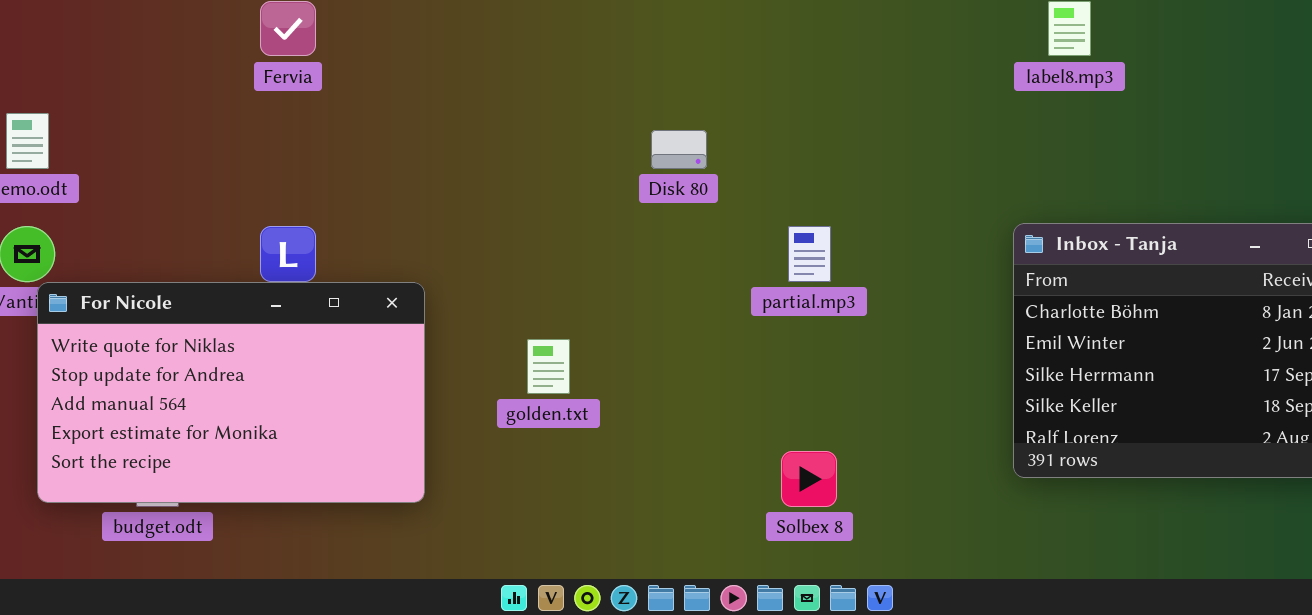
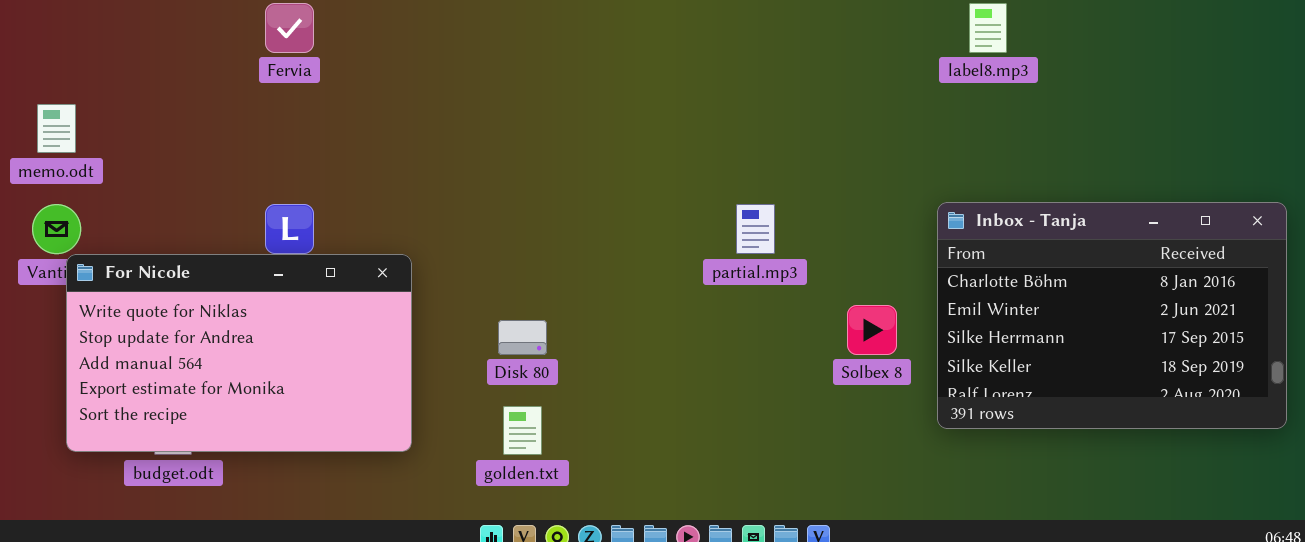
Disk 80: [651,130,707,169] -> [498,320,547,355], moved
golden.txt: [527,339,570,394] -> [503,406,542,455], moved
Solbex 8: [781,451,837,507] -> [847,305,897,355], moved

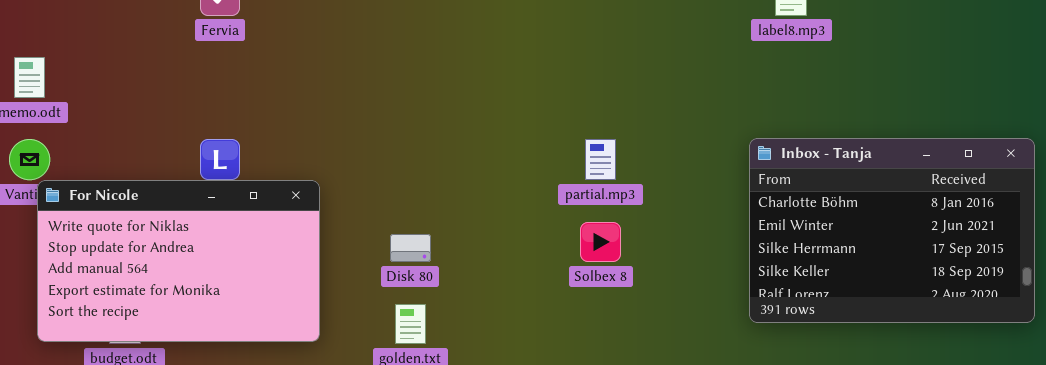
Solbex 8: [847,305,897,355] -> [580,222,621,262], moved

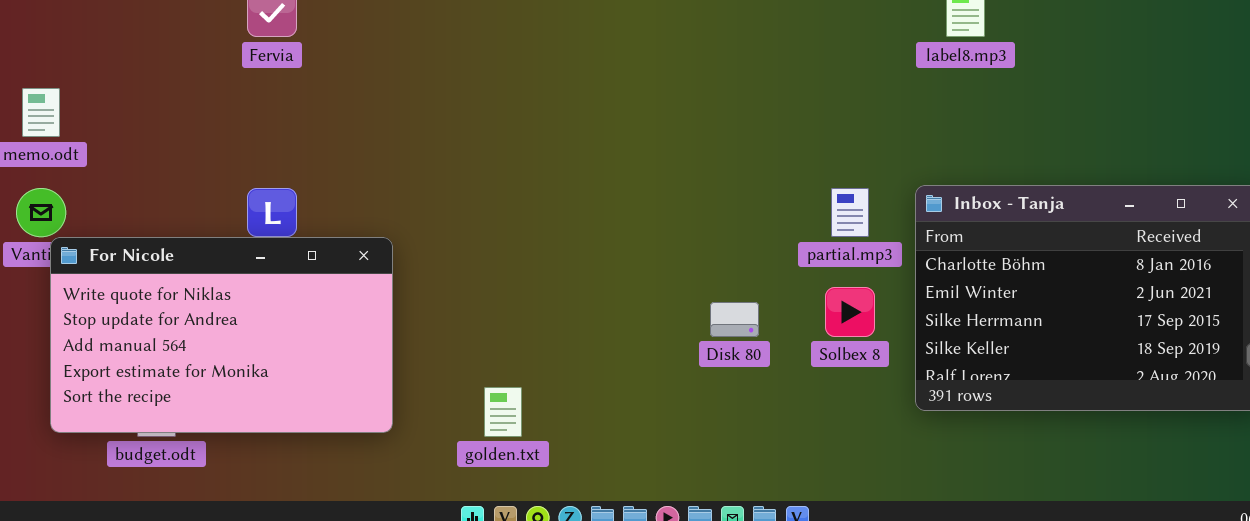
partial.mp3: [585,139,616,180] -> [831,188,869,237], moved
Solbex 8: [580,222,621,262] -> [825,287,875,337], moved
Disk 80: [390,234,431,262] -> [710,302,759,337], moved

